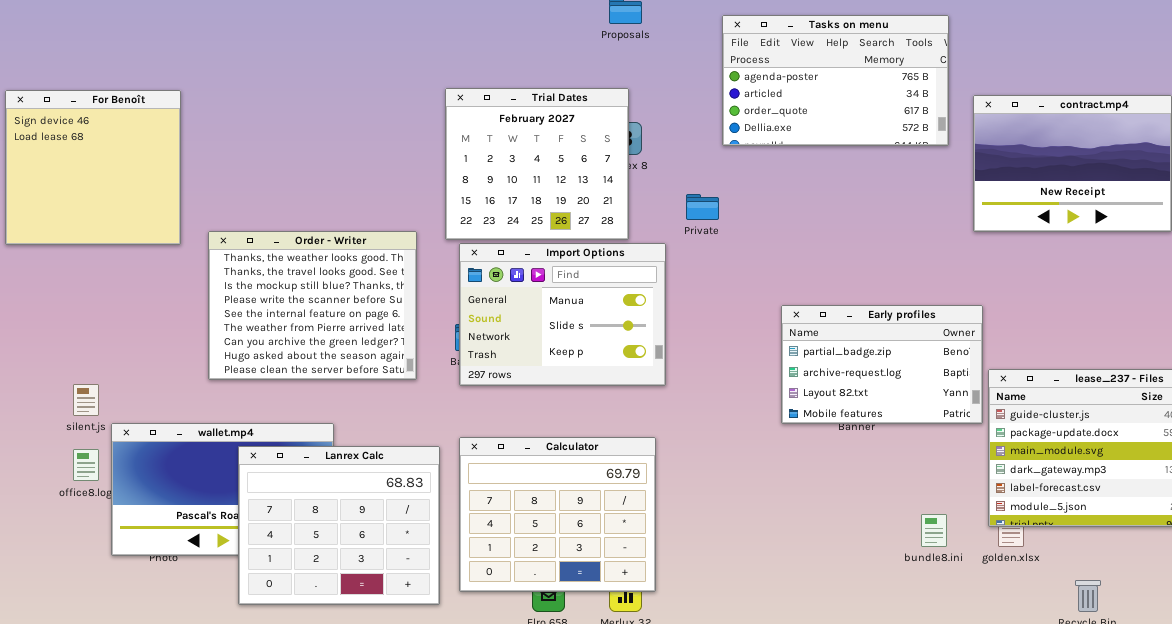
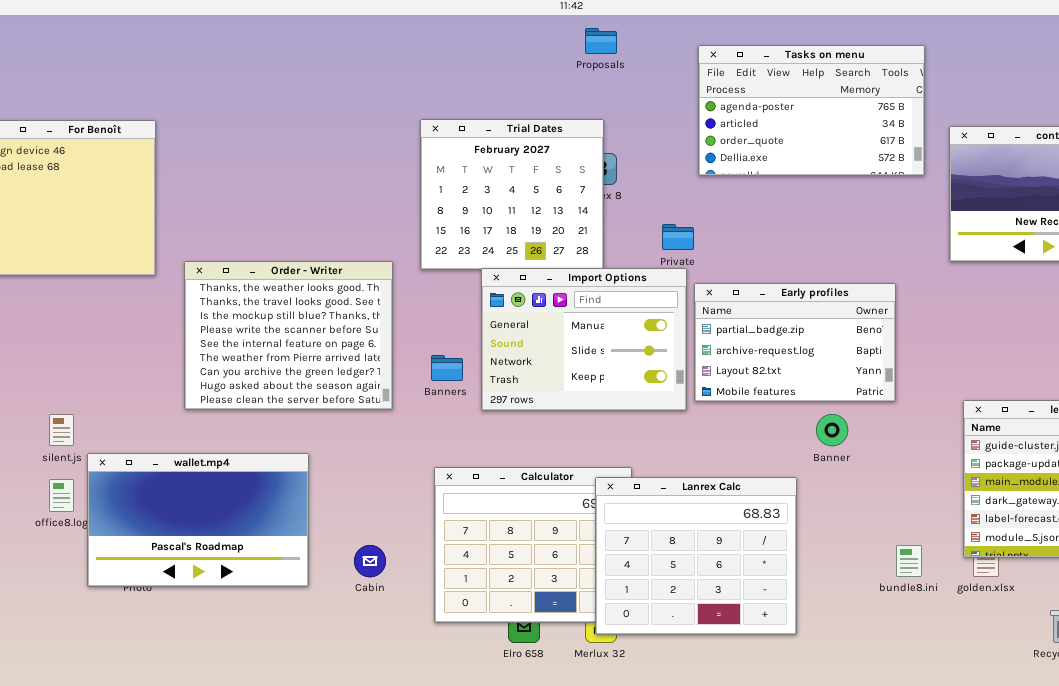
Import Options: [459,243,666,386] -> [481,268,687,411], moved
Early profiles: [781,305,983,424] -> [694,283,896,402], moved
Lanrex Calc: [238,446,440,605] -> [595,477,797,635], moved

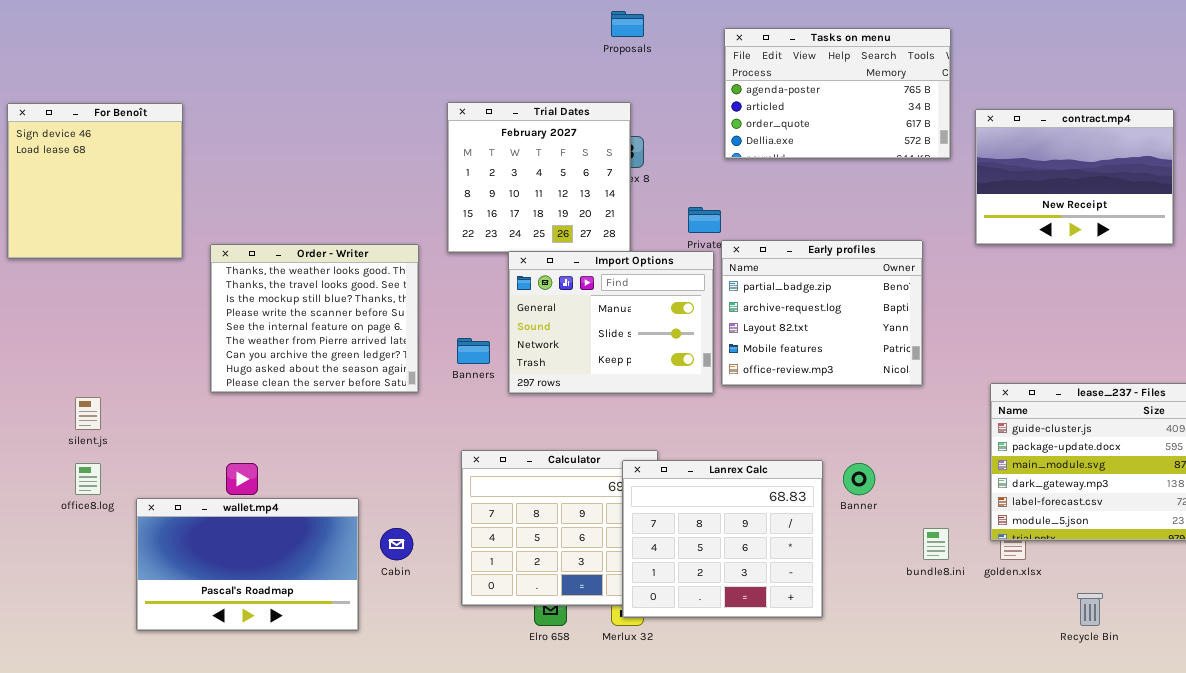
Early profiles: [694,283,896,402] -> [721,240,923,386], resized
Banner: [816,414,848,446] -> [843,463,875,495], moved
wallet.mp4: [87,453,309,587] -> [136,498,359,631], moved

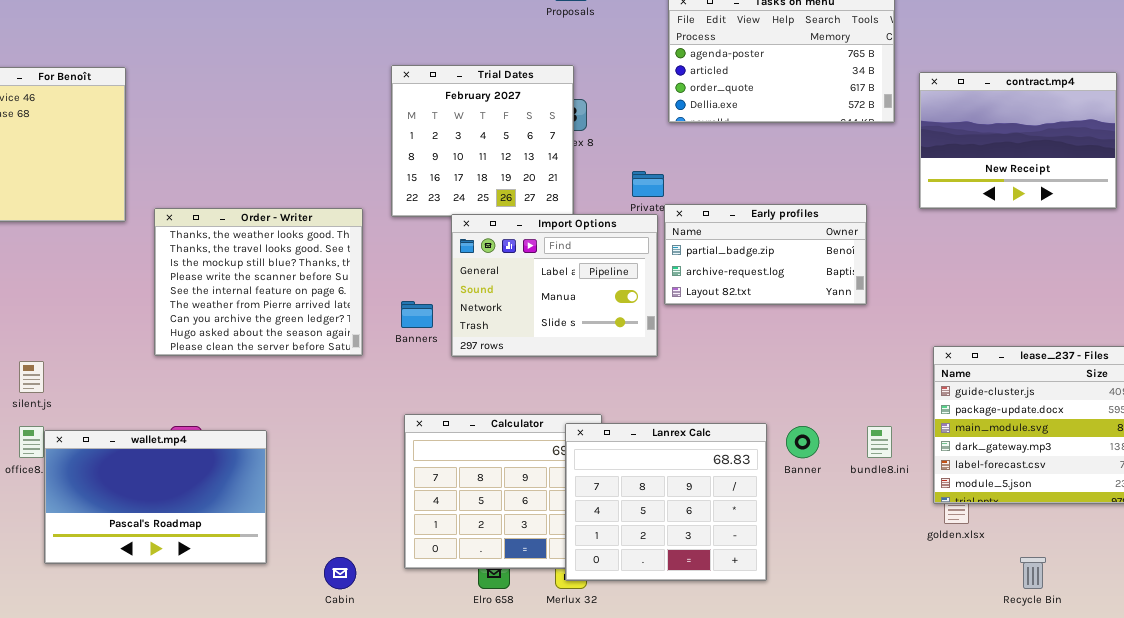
Early profiles: [721,240,923,386] -> [664,204,867,305], resized
Import Options: [508,251,714,394] -> [451,214,658,357], scrolled up 1 row
wallet.mp4: [136,498,359,631] -> [44,430,267,564], moved
Cabin: [380,528,413,560] -> [324,557,356,589], moved
bundle8.ini: [923,528,949,560] -> [867,426,892,458], moved

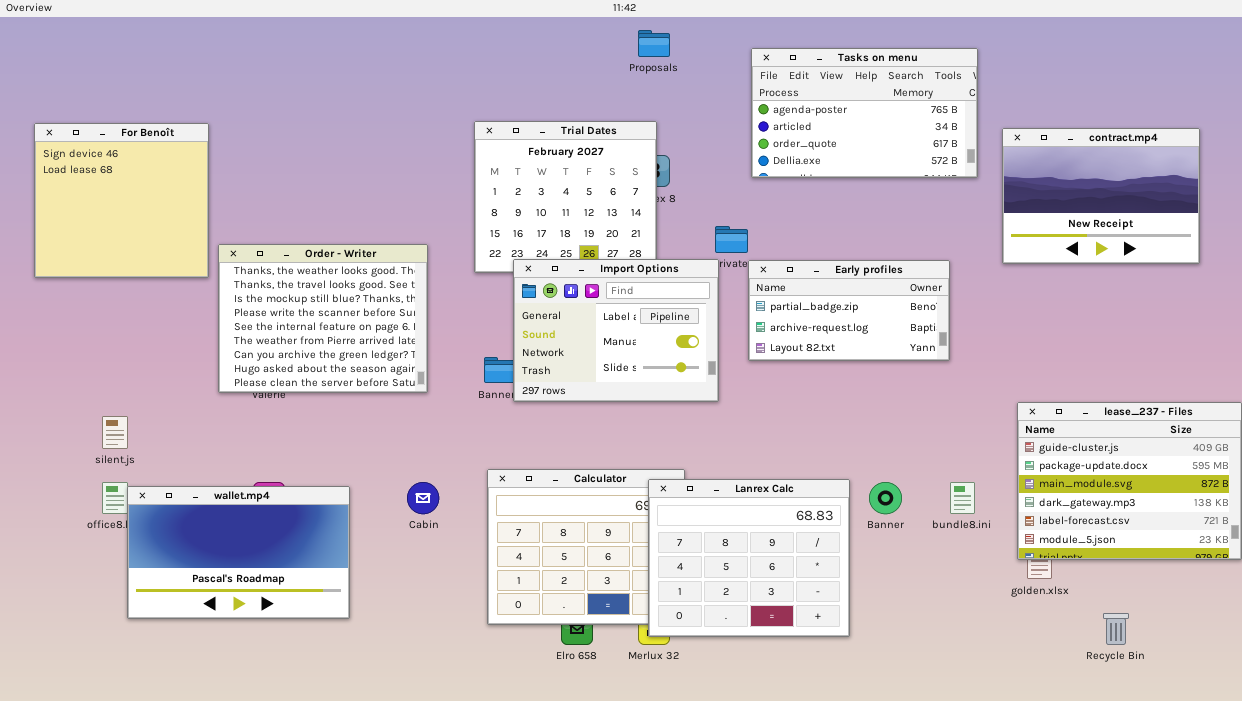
Order - Writer: [154,208,363,356] -> [218,244,428,393], moved
Import Options: [451,214,658,357] -> [513,259,719,402], moved
Cabin: [324,557,356,589] -> [407,482,439,514], moved

